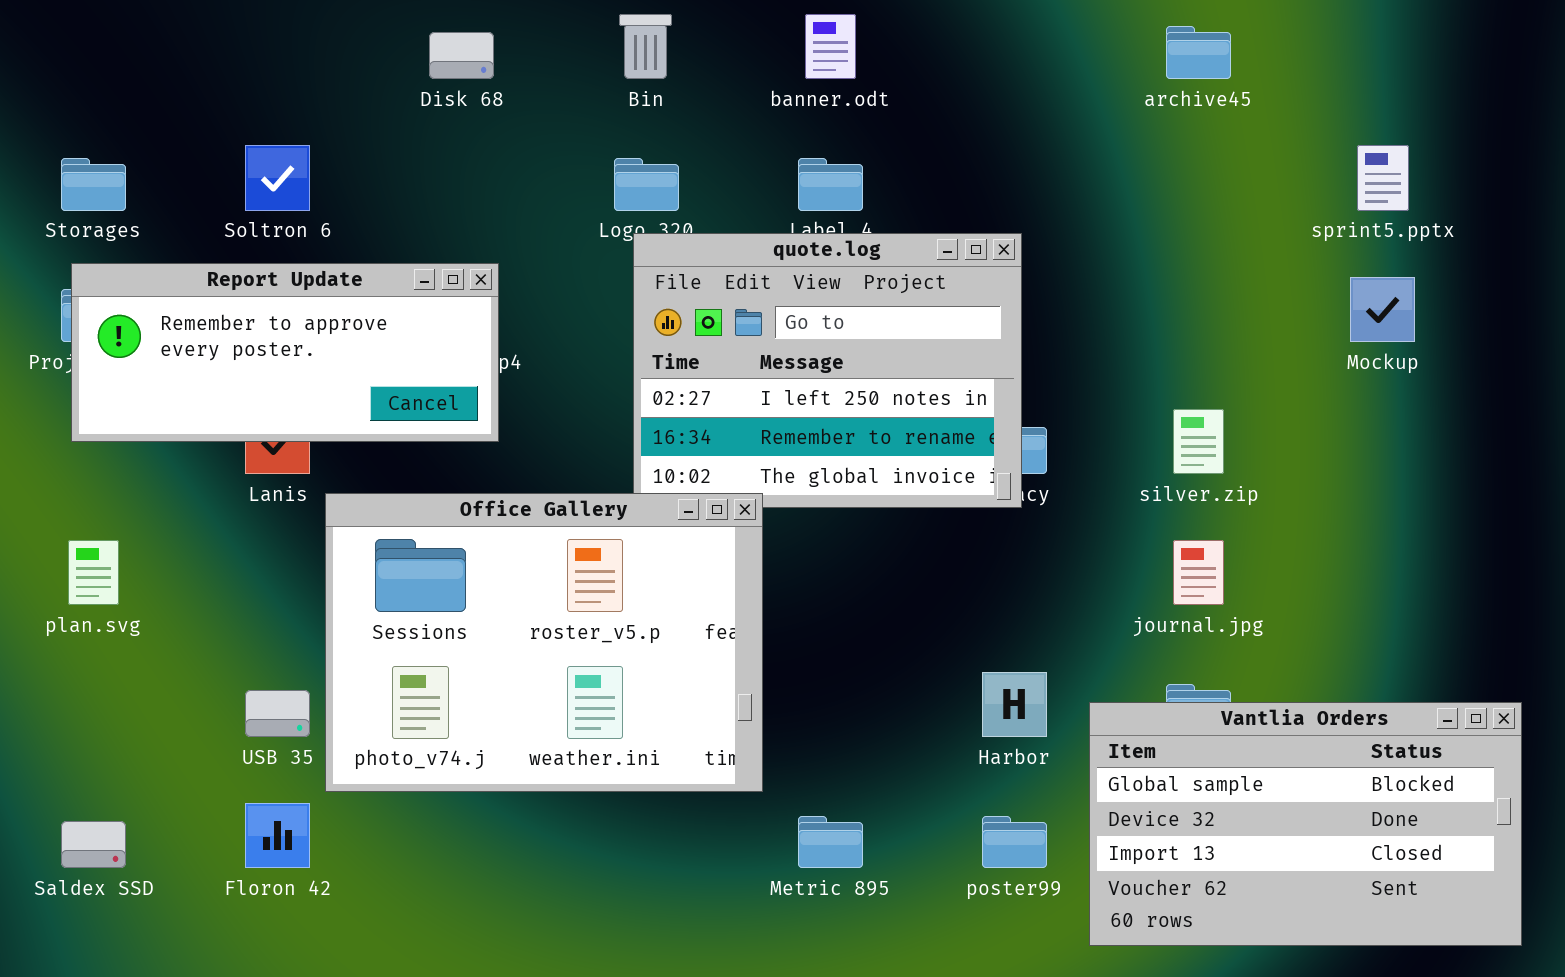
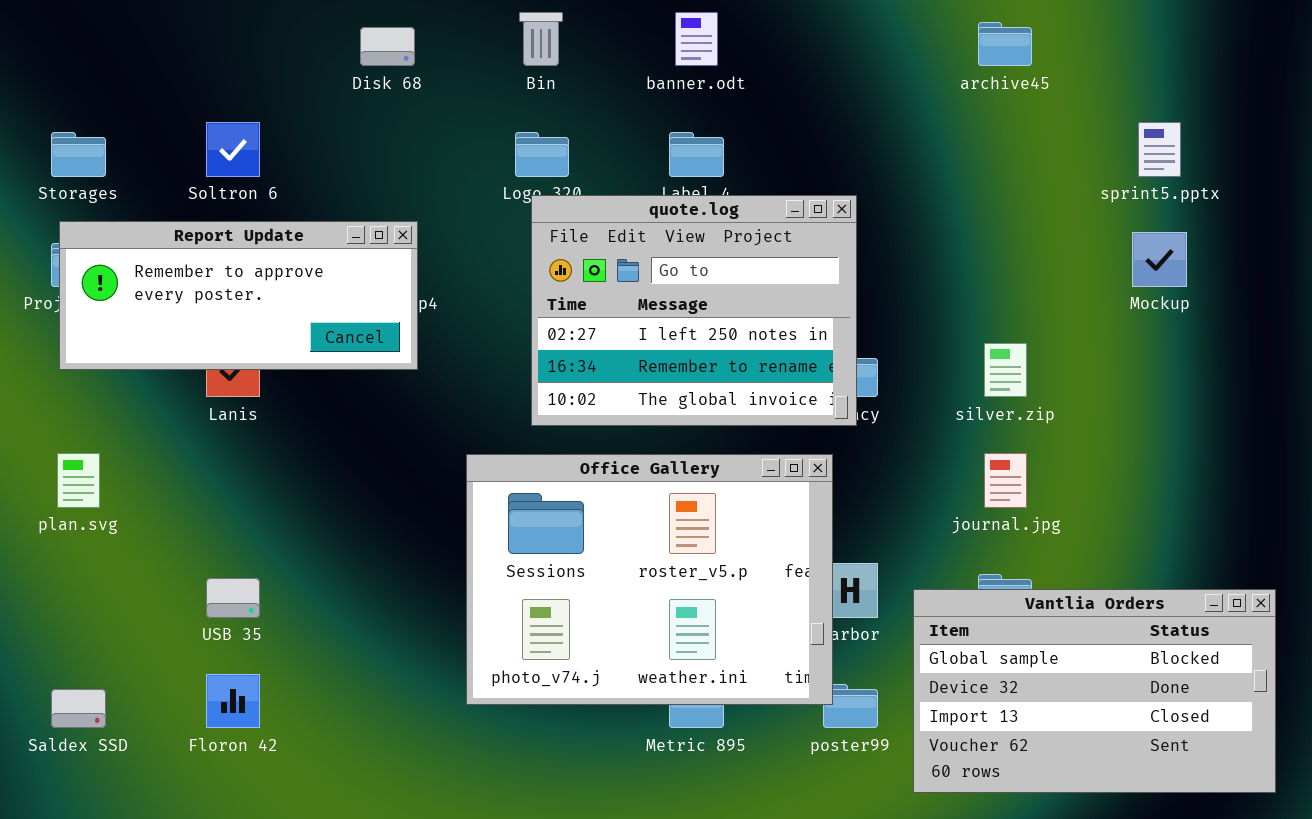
Office Gallery: [325,493,763,792] -> [466,454,833,705], moved

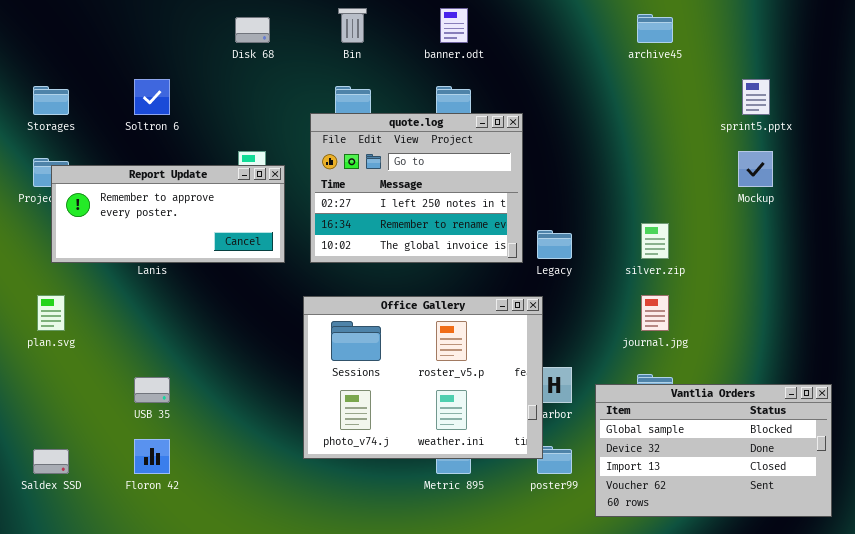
quote.log: [531,195,857,426] -> [310,113,523,263], moved
Report Update: [59,221,418,370] -> [51,165,285,263], moved

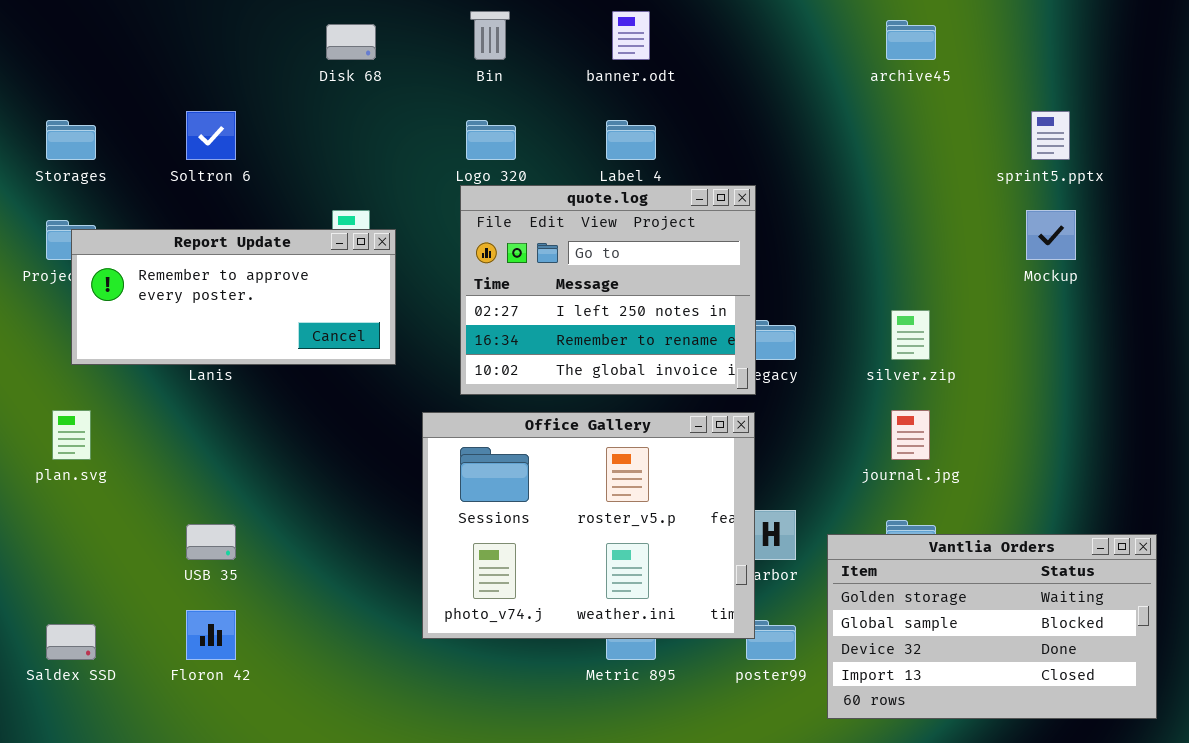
quote.log: [310,113,523,263] -> [460,185,756,395], moved
Vantlia Orders: [595,384,832,517] -> [827,534,1157,719], scrolled up 1 row

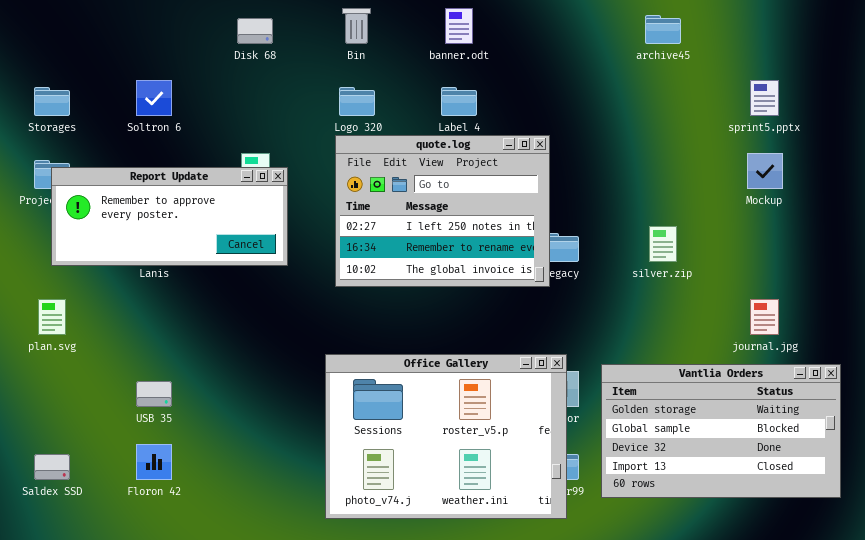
journal.jpg: [891,410,930,460] -> [750,299,779,335], moved
Office Gallery: [422,412,755,639] -> [325,354,567,519], moved
Vantlia Orders: [827,534,1157,719] -> [601,364,841,498], moved

